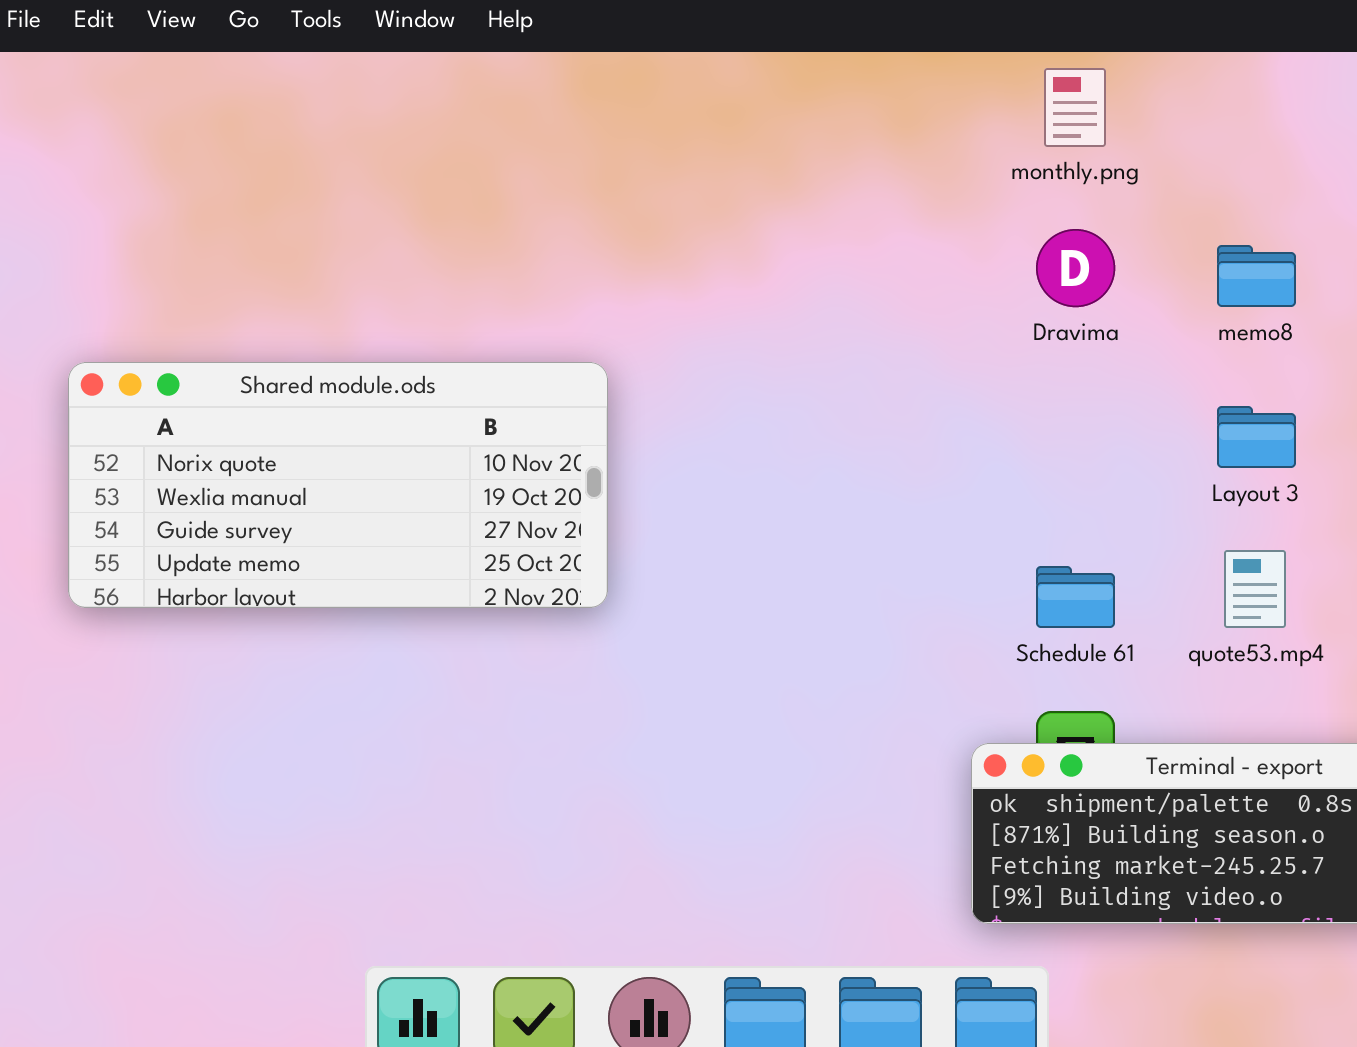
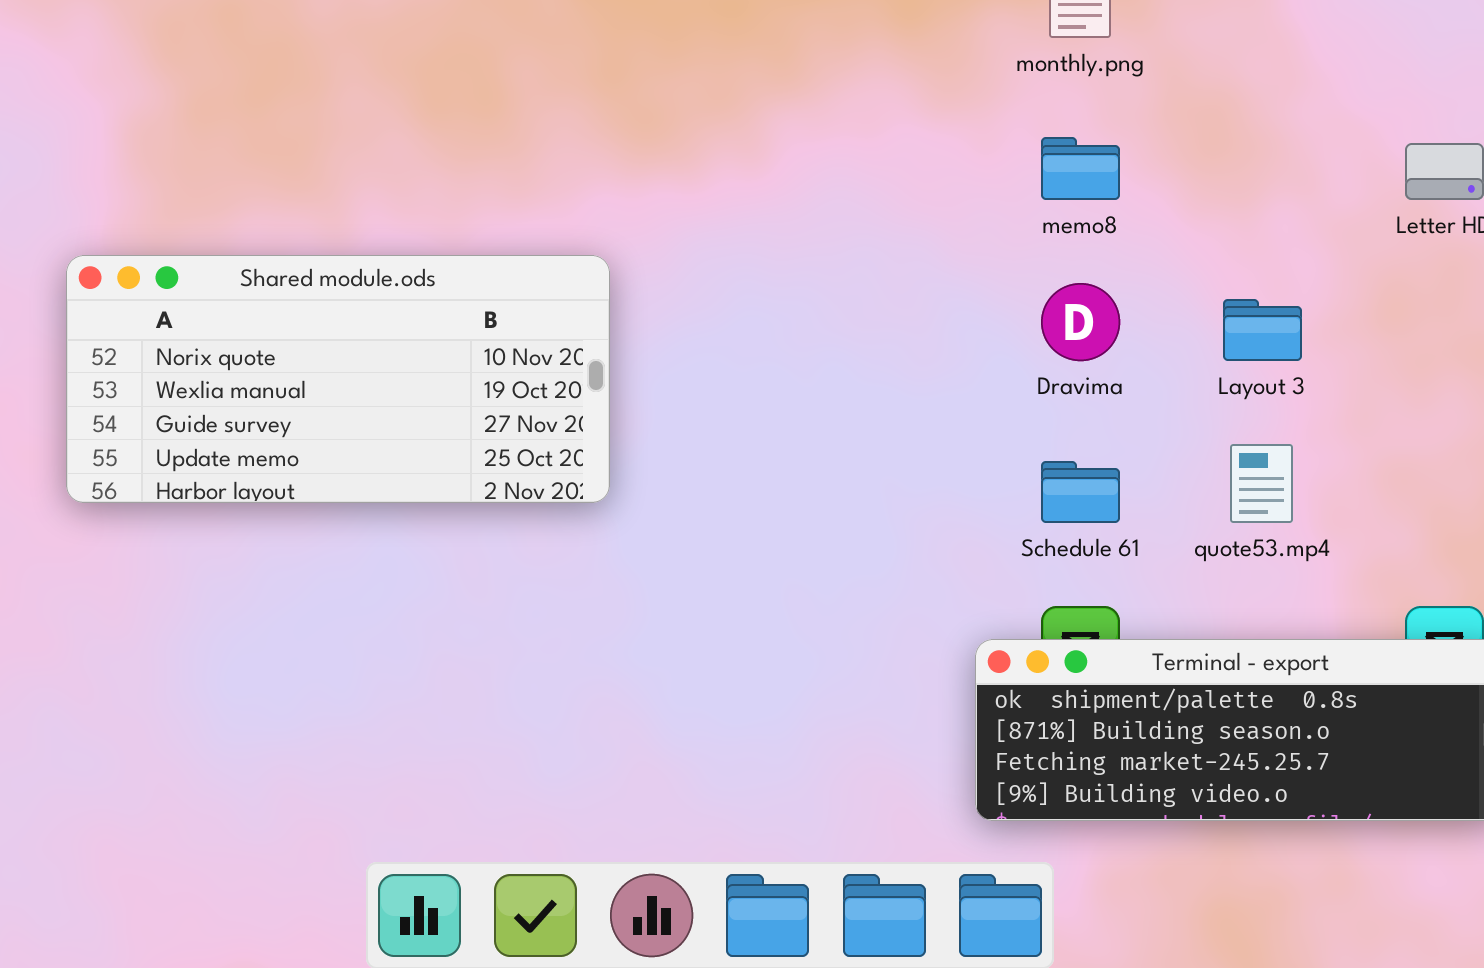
Dravima: [1036,229,1115,307] -> [1041,283,1120,361], moved
memo8: [1217,245,1296,307] -> [1041,137,1120,200], moved

